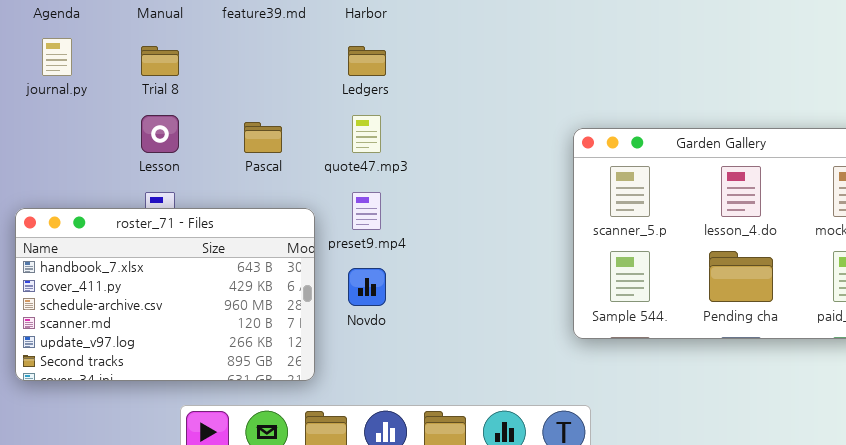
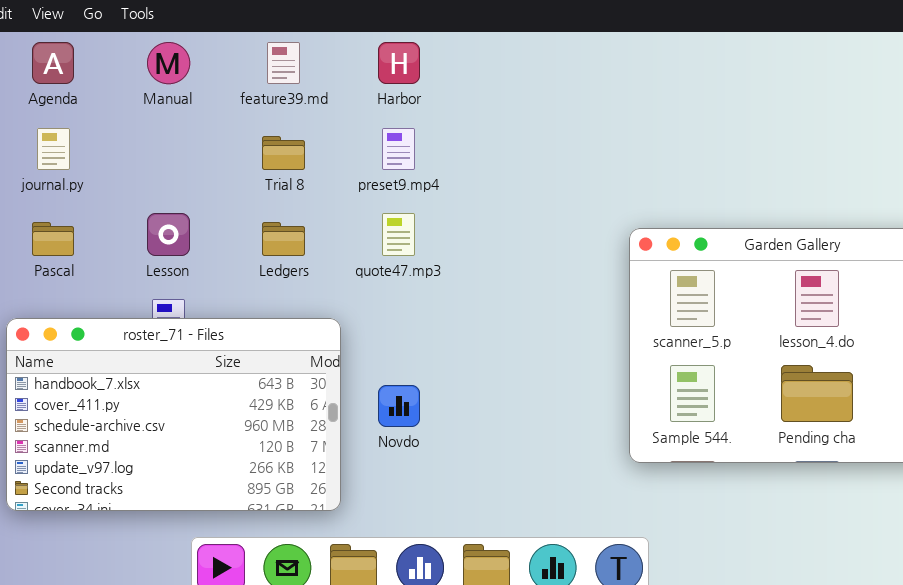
Trial 8: [141,46,179,76] -> [262,136,305,170], moved
Ledgers: [348,46,386,76] -> [262,222,305,256], moved
Pascal: [244,122,282,153] -> [32,222,74,256], moved
preset9.mp4: [352,192,381,230] -> [382,128,415,170], moved

